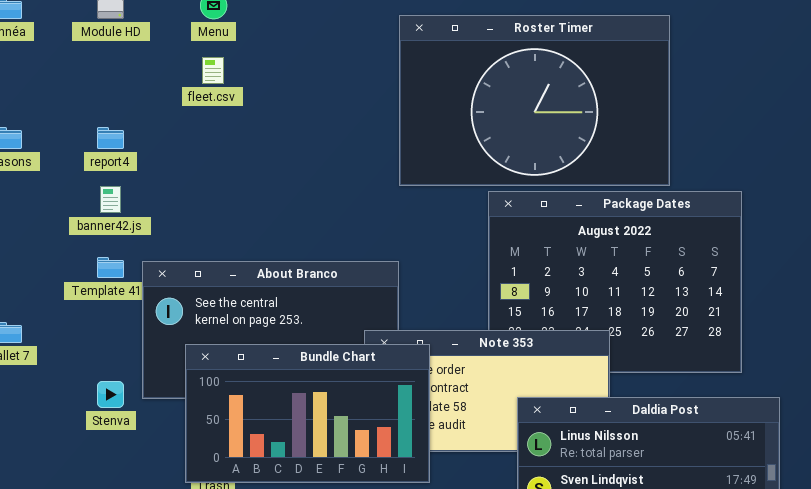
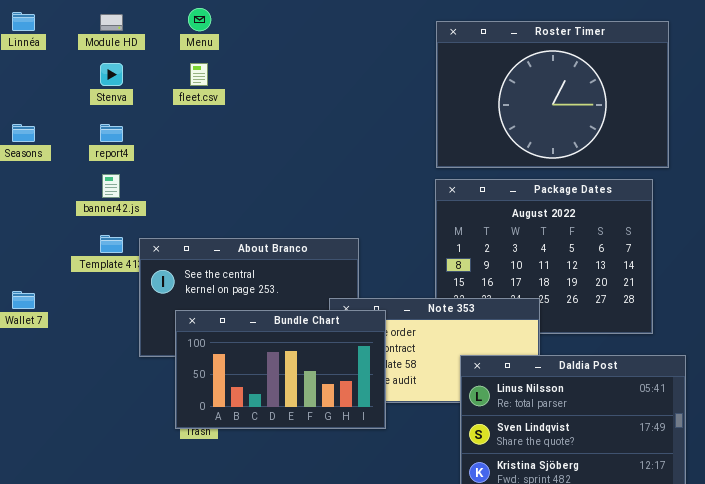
Roster Timer: [399,15,670,186] -> [436,21,669,168], moved
Stenva: [97,381,124,408] -> [100,63,123,86], moved

